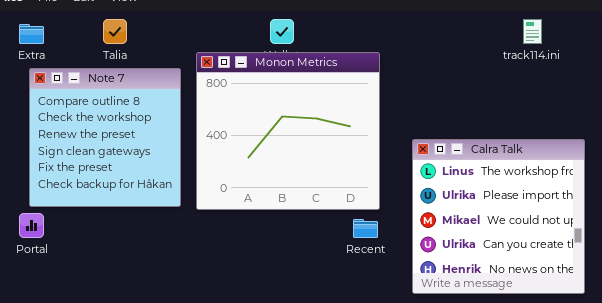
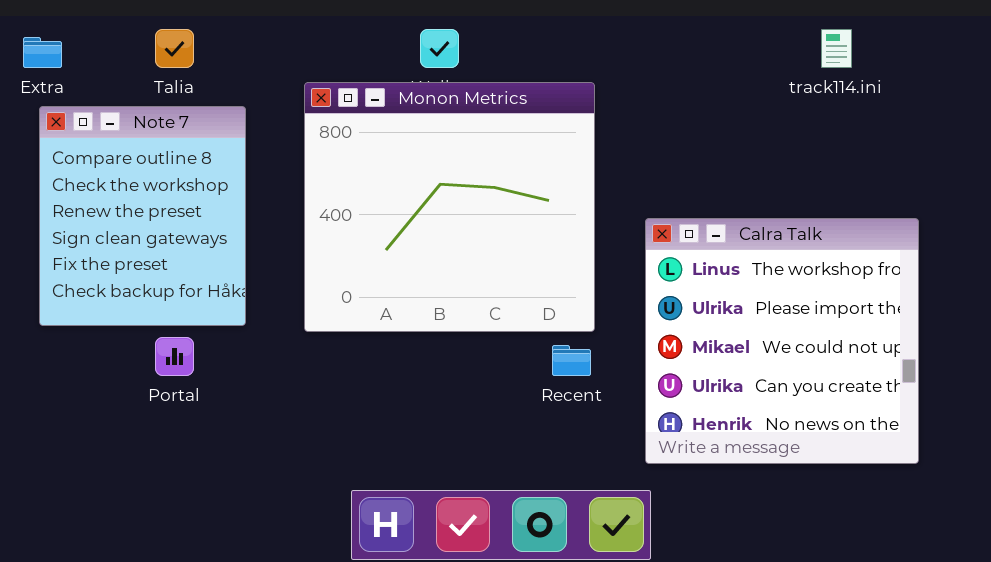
Note 7: [29,68,181,207] -> [39,106,246,326], resized
Portal: [19,213,44,238] -> [155,337,194,376], moved

